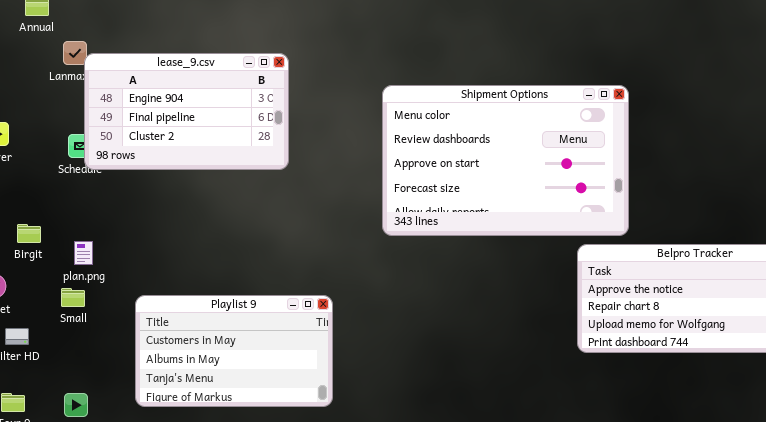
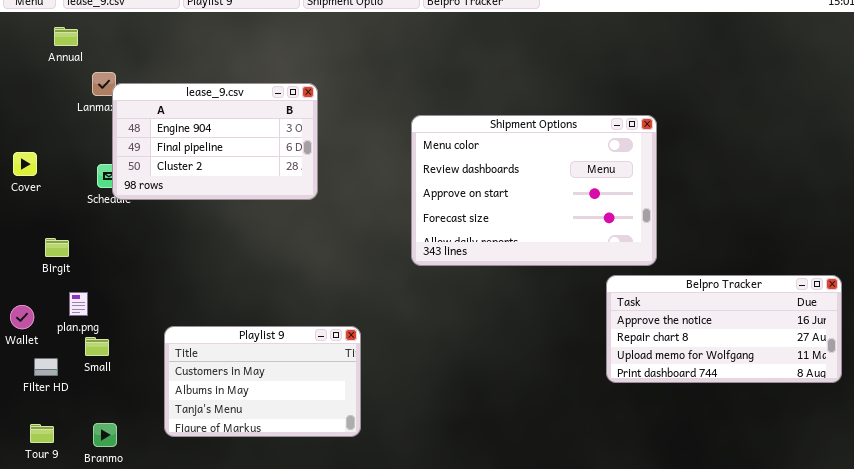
Birgit: [17,224,41,243] -> [45,238,69,257], moved
plan.png: [74,241,93,265] -> [69,292,88,316], moved
Small: [61,288,85,307] -> [85,337,109,356], moved

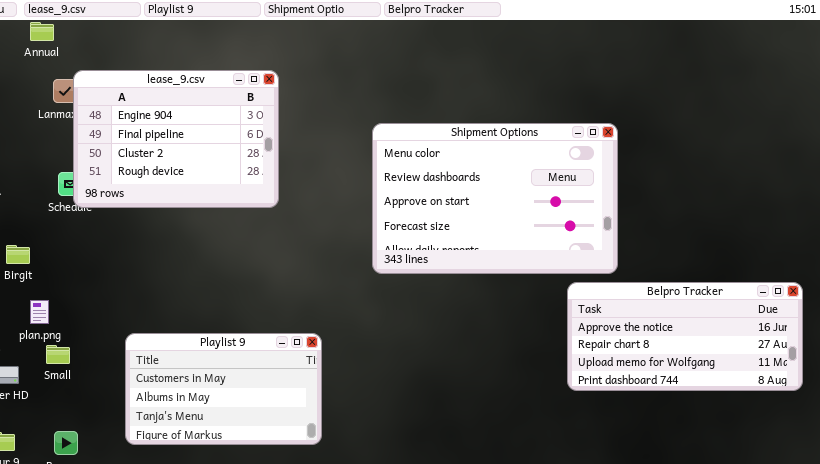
Annual: [54,27,78,46] -> [30,22,54,41], moved
lease_9.csv: [112,83,318,200] -> [73,70,279,208], resized

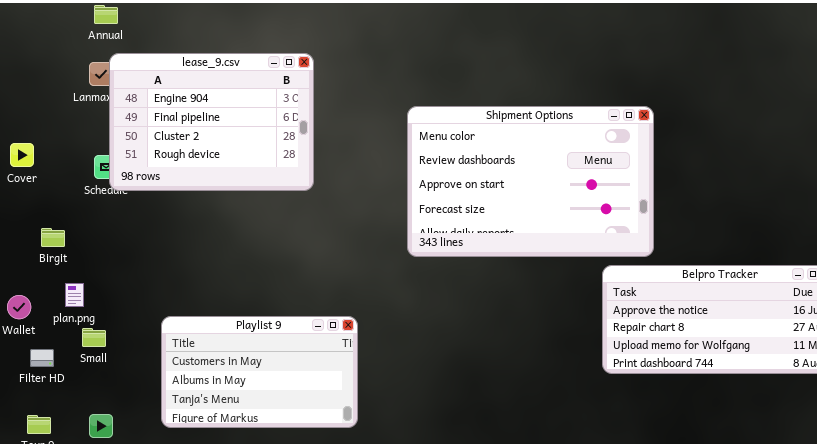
Annual: [30,22,54,41] -> [94,5,118,24], moved

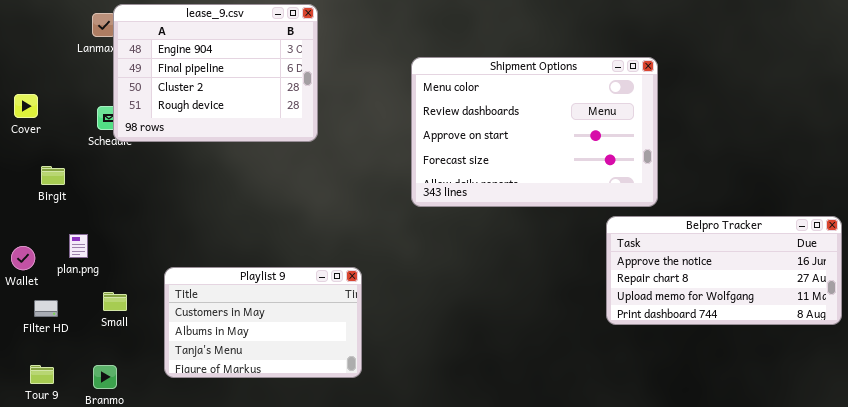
Birgit: [41,228,65,247] -> [41,166,65,185], moved
Small: [82,328,106,347] -> [103,292,127,311], moved

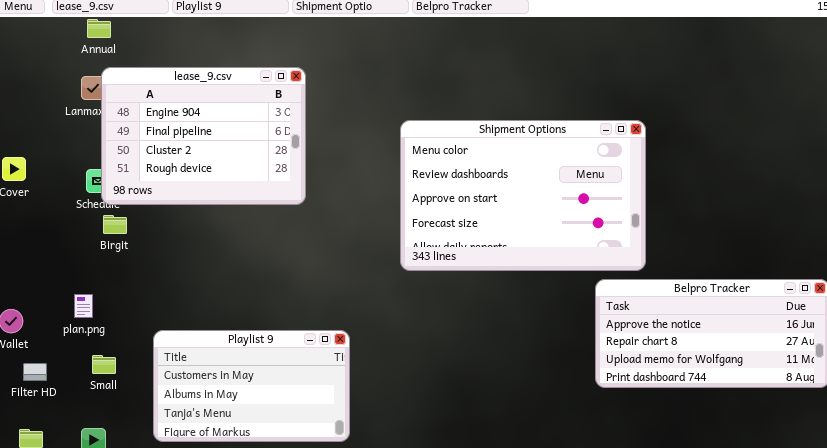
Birgit: [41,166,65,185] -> [103,215,127,234], moved
plan.png: [69,234,88,258] -> [74,294,93,318], moved

